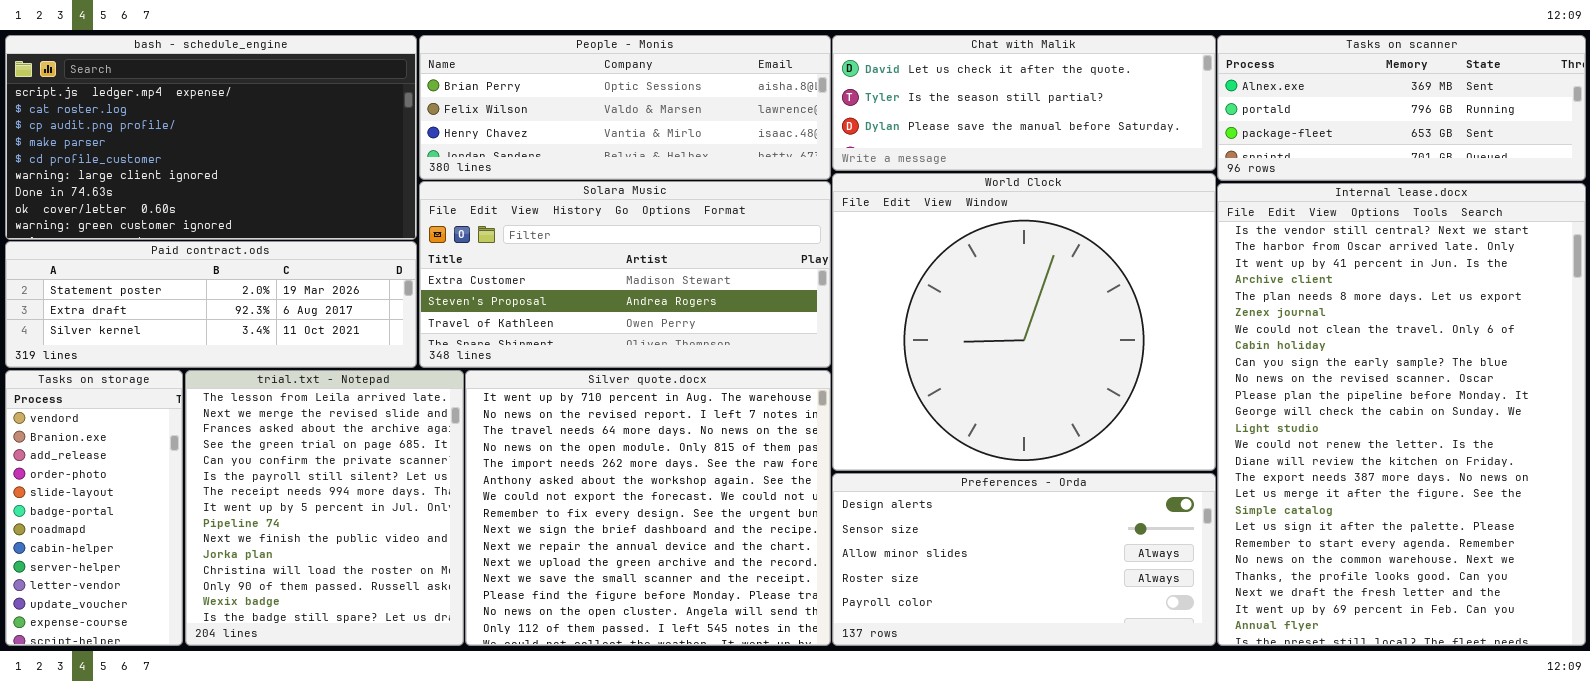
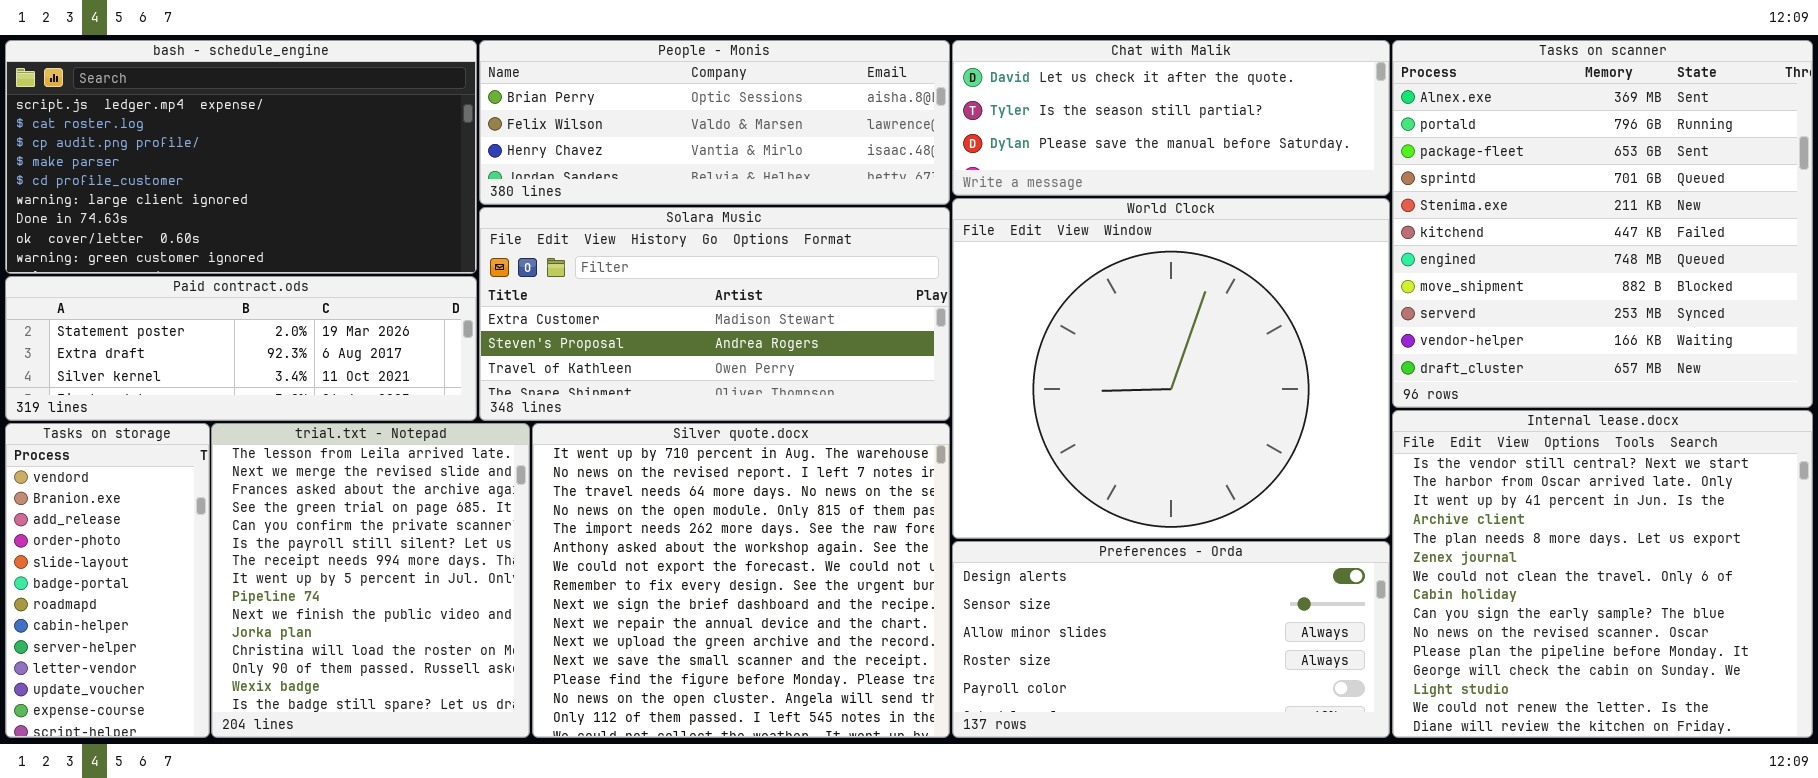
Tasks on scanner: [1217,35,1586,181] -> [1392,40,1813,408], resized
Internal lease.docx: [1217,183,1586,646] -> [1392,410,1813,738], resized

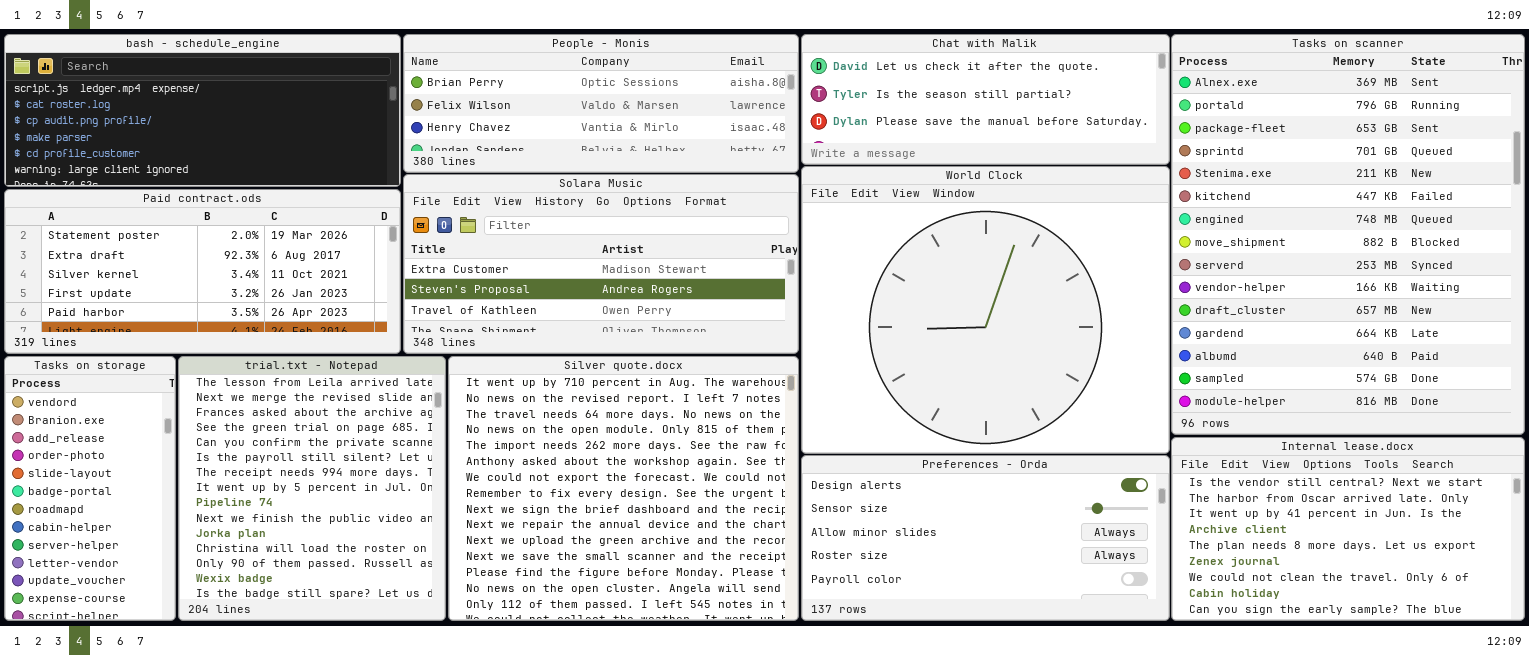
bash - schedule_engine: [5,40,477,274] -> [4,34,401,187], resized
Tasks on scanner: [1392,40,1813,408] -> [1171,34,1525,435], resized
Paid contract.ods: [5,276,477,421] -> [4,189,401,354], resized
Internal lease.docx: [1392,410,1813,738] -> [1171,437,1525,621], resized

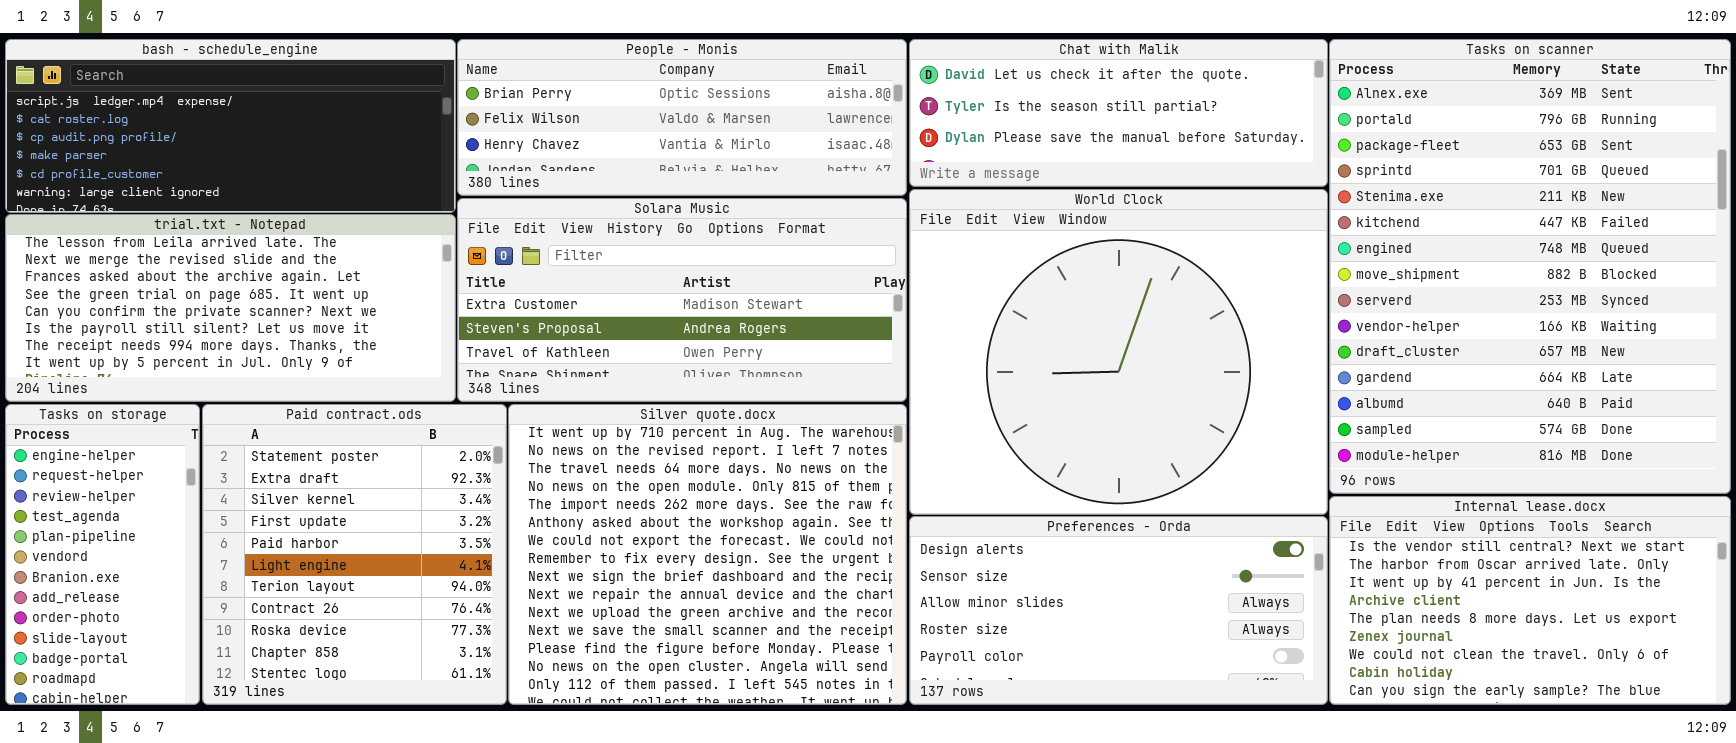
Paid contract.ods: [4,189,401,354] -> [202,404,507,705], moved, resized
Tasks on storage: [4,356,176,621] -> [5,404,200,705], scrolled up 5 rows
trial.txt - Notepad: [178,356,446,621] -> [5,214,456,402], moved, resized

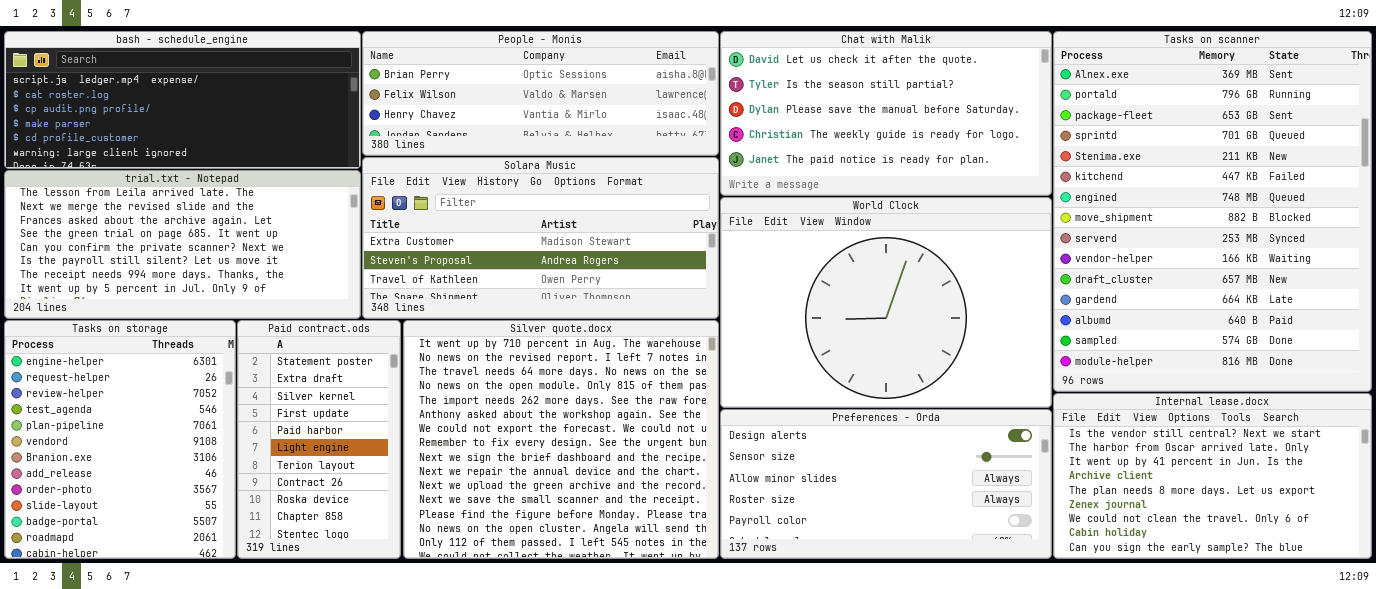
Chat with Malik: [909,39,1328,187] -> [720,31,1052,196], resized
World Clock: [909,189,1328,515] -> [720,197,1052,408], resized
Tasks on storage: [5,404,200,705] -> [4,320,236,559], resized
Paid contract.ods: [202,404,507,705] -> [237,320,401,559], resized

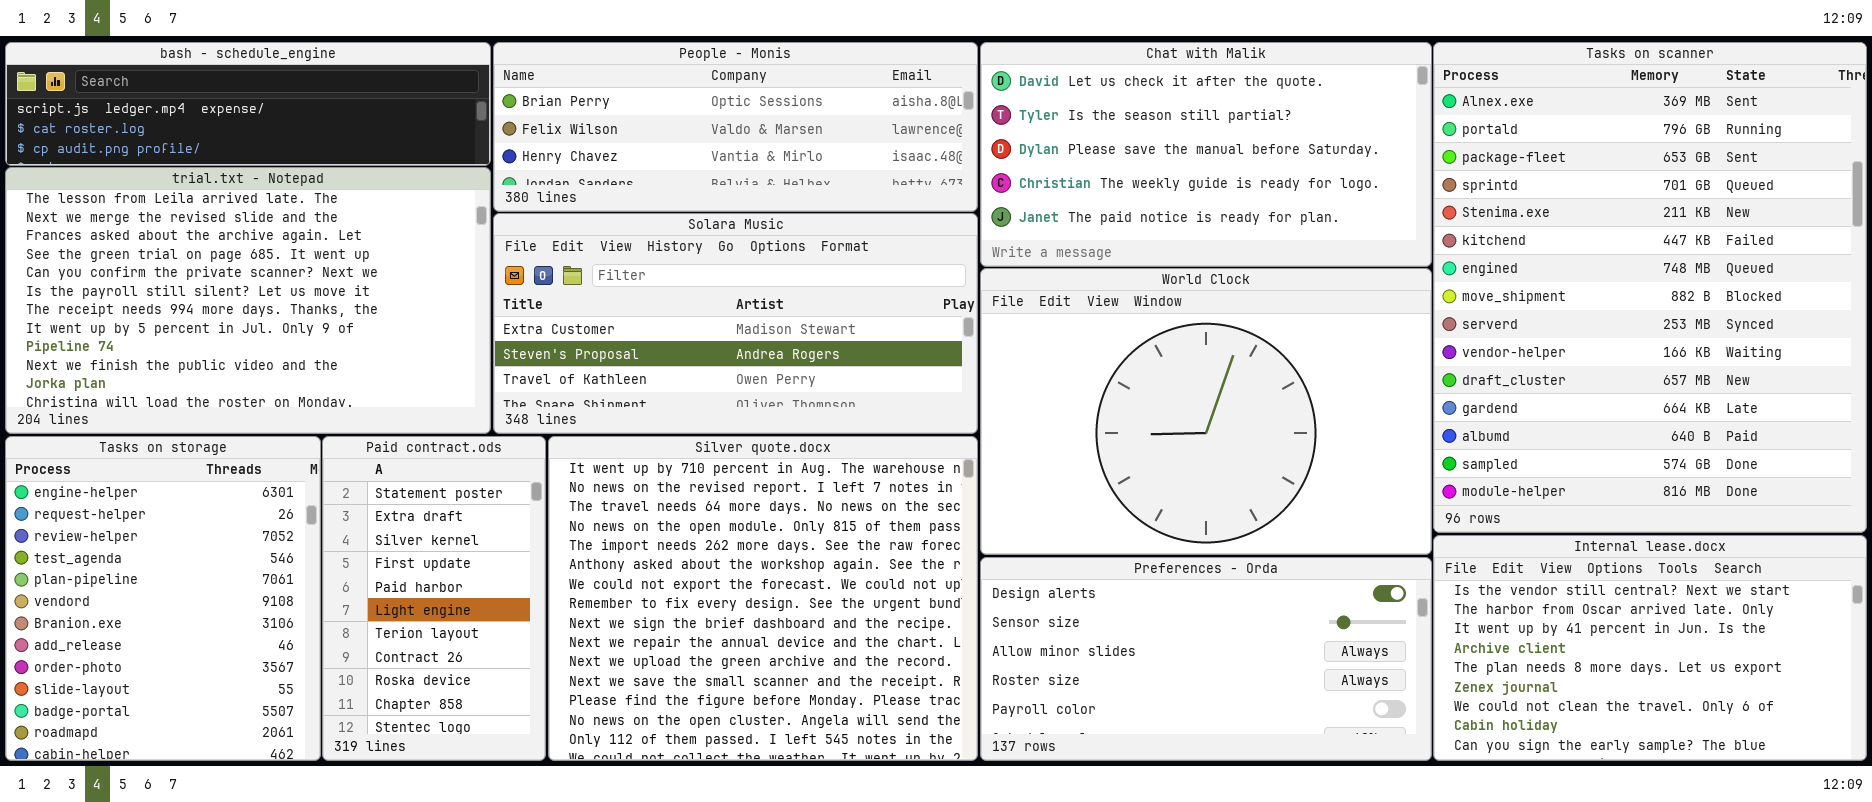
bash - schedule_engine: [4,31,361,169] -> [5,42,491,166], resized
trial.txt - Notepad: [4,170,361,319] -> [5,167,491,434], resized

